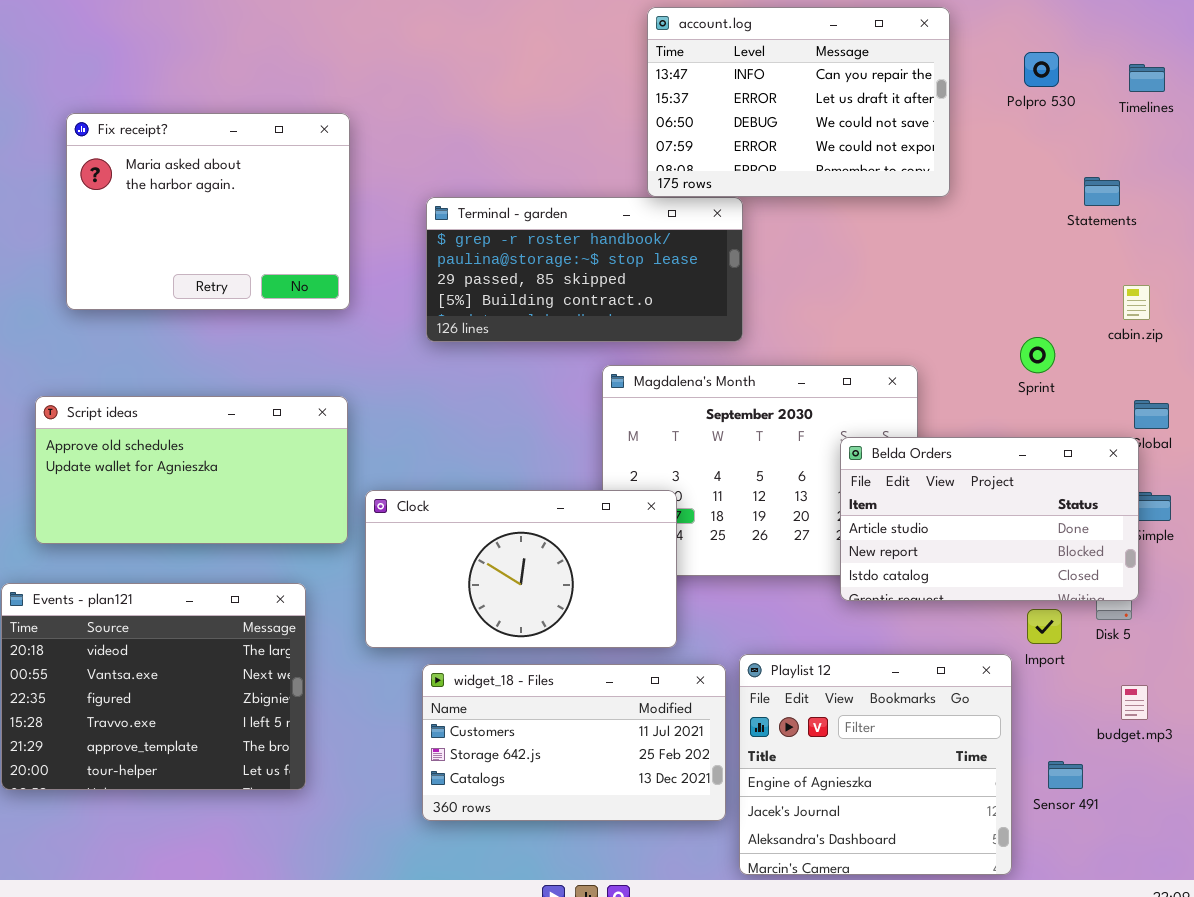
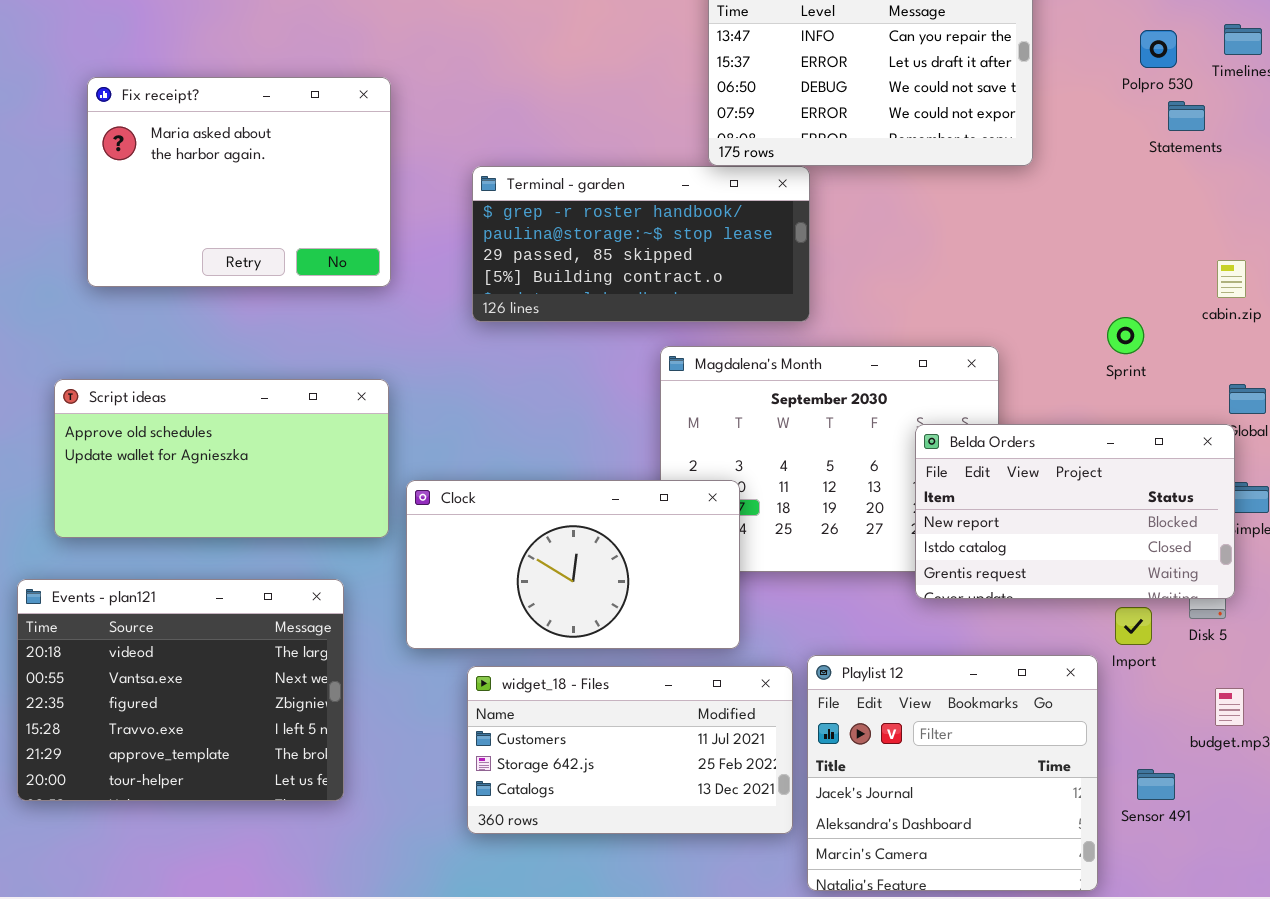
Polpro 530: [1024,52,1059,87] -> [1140,30,1177,68], moved
Statements: [1084,177,1120,206] -> [1168,101,1205,131], moved
Belda Orders: [840,437,1139,601] -> [915,424,1235,599], scrolled down 1 row
Playlist 12: [739,654,1012,875] -> [807,655,1098,891], scrolled down 1 row

